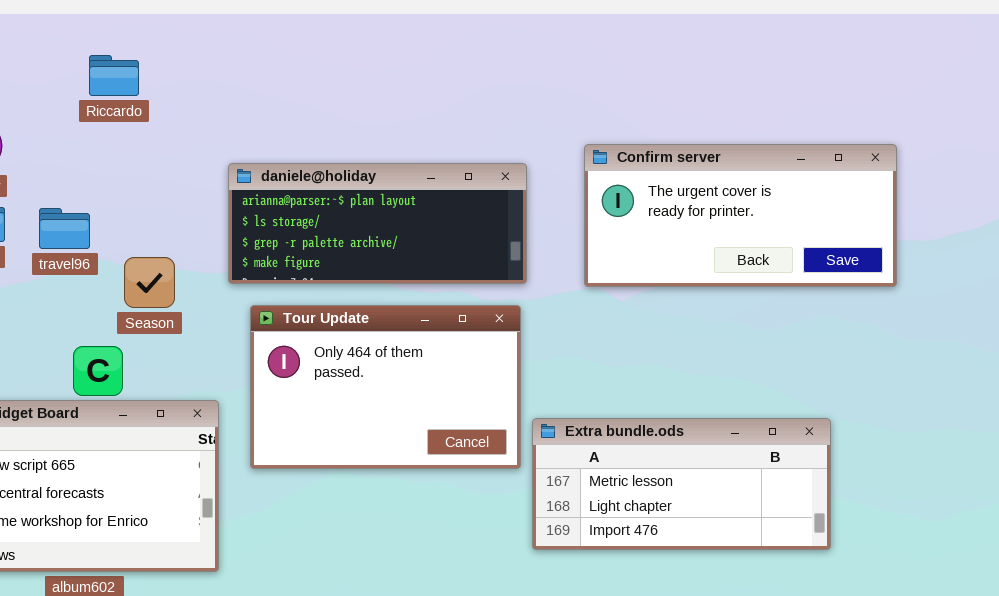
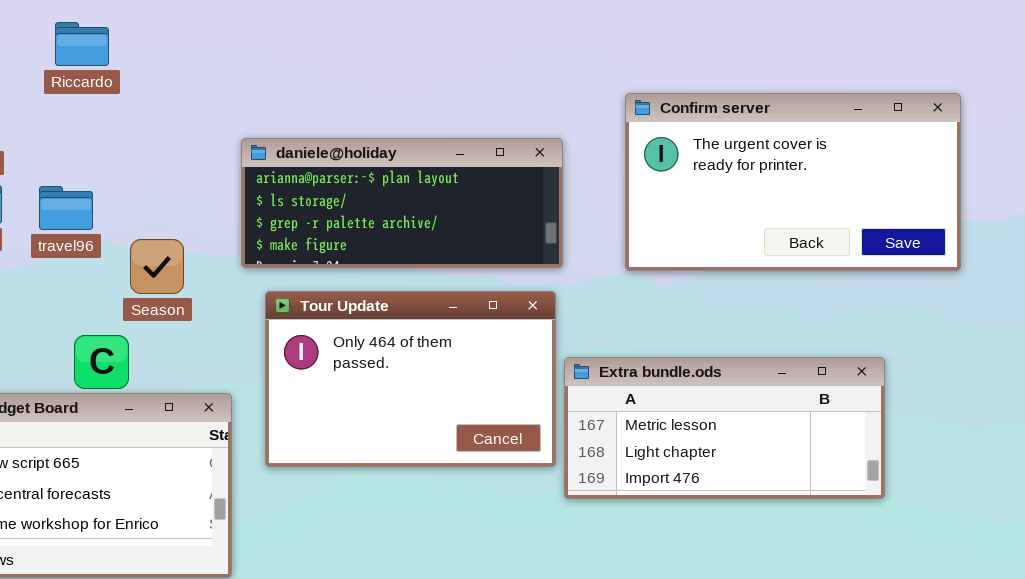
Riccardo: [89,55,139,96] -> [55,22,109,66], moved
Confirm server: [584,144,897,287] -> [625,93,961,271], resized
Extra bundle.ods: [532,418,831,550] -> [564,357,885,499], moved

